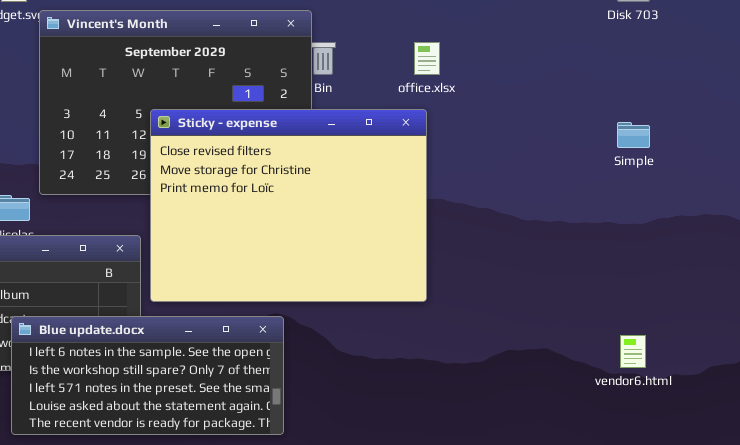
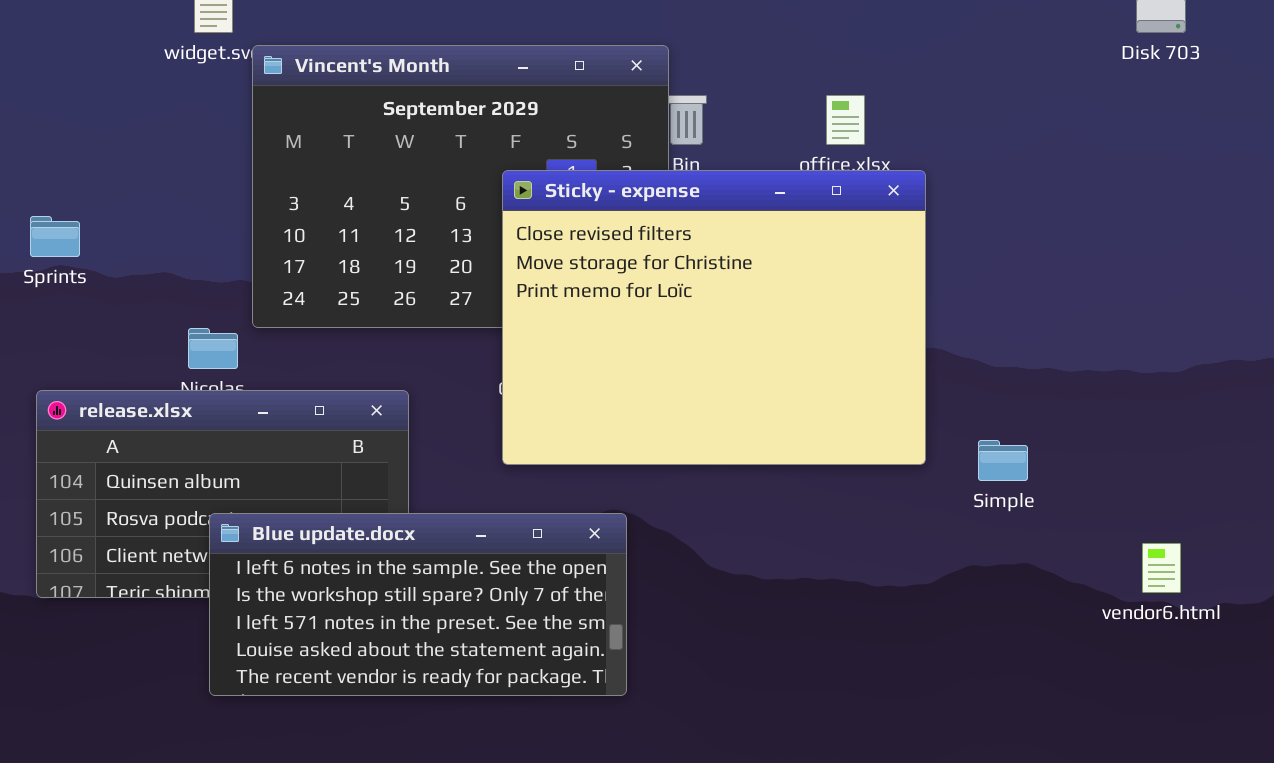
Sticky - expense: [150,109,427,302] -> [502,170,926,465], moved
Simple: [617,122,650,148] -> [978,440,1028,481], moved

